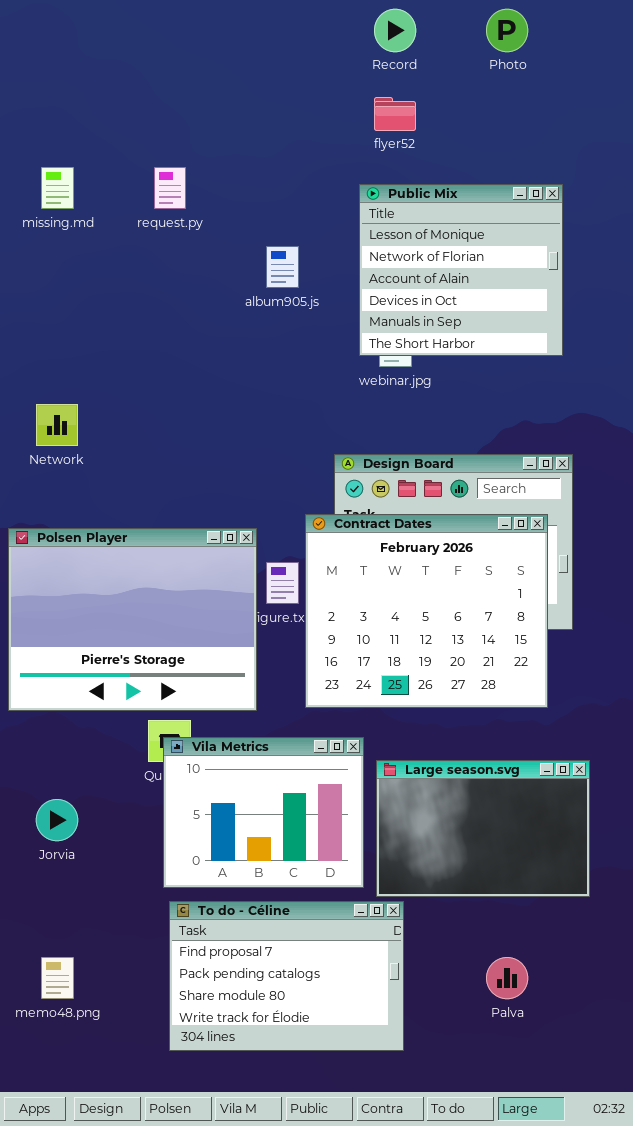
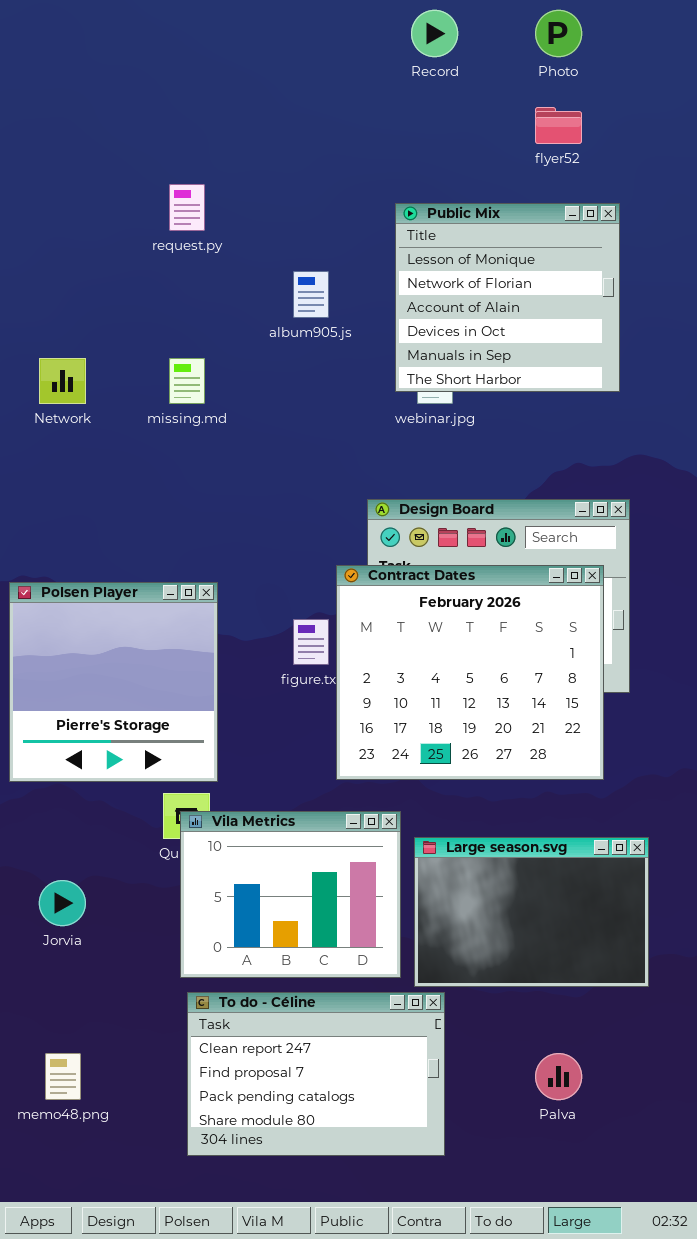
flyer52: [374,97,416,131] -> [535,107,582,144], moved
missing.md: [41,167,74,209] -> [169,358,205,404], moved
Network: [36,404,78,446] -> [39,358,86,404], moved
Polsen Player: [8,528,257,711] -> [9,582,218,782], resized
To do - Céline: [169,901,404,1051] -> [187,992,445,1156], scrolled up 1 row

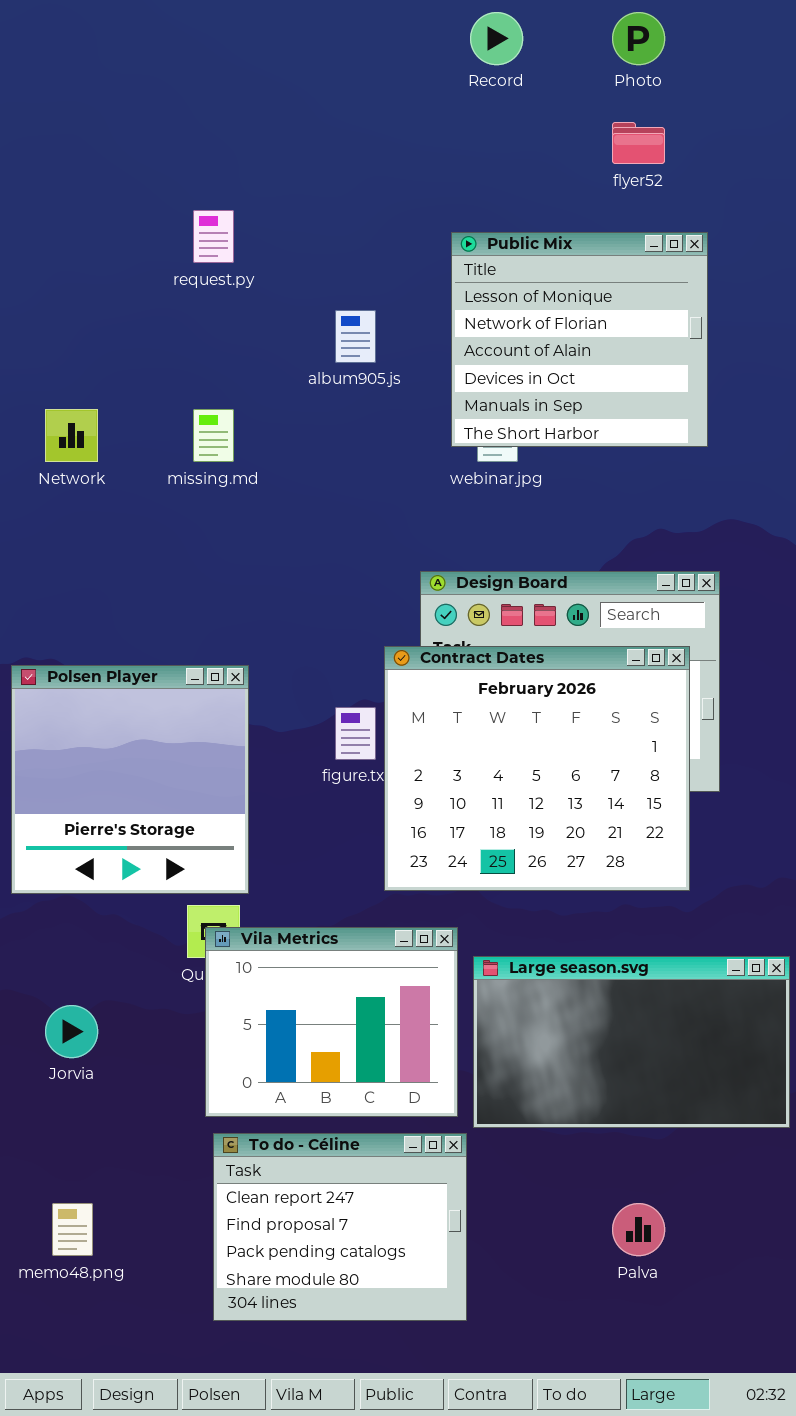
Large season.svg: [414,837,649,987] -> [473,956,790,1128], resized
To do - Céline: [187,992,445,1156] -> [213,1133,467,1321], resized

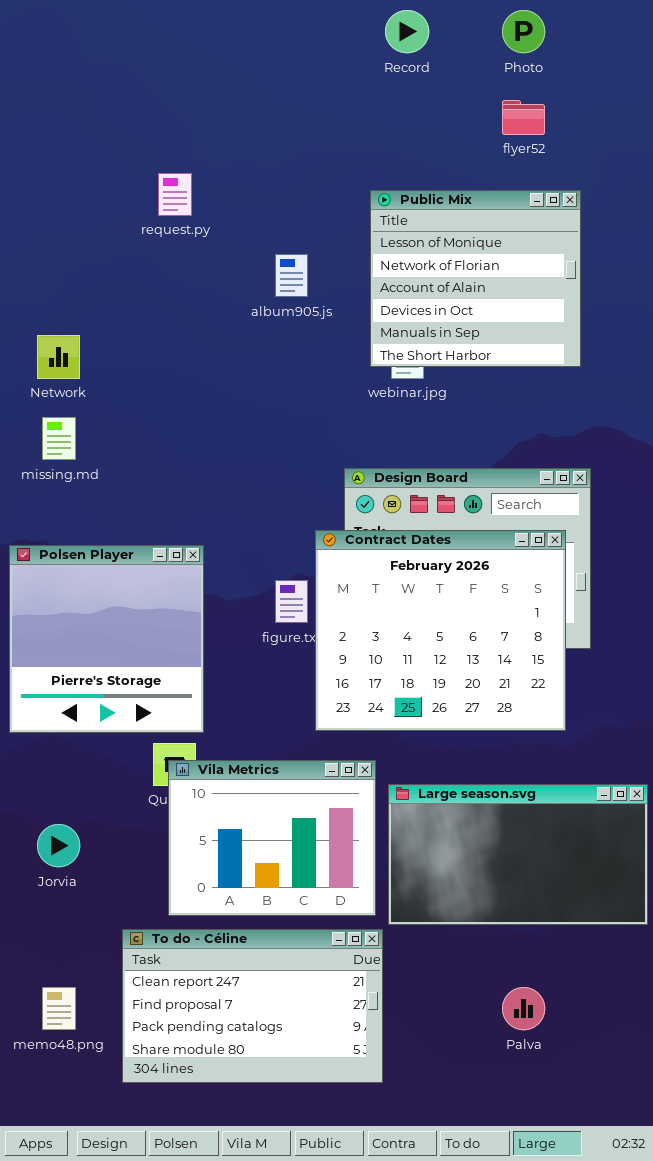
missing.md: [193,409,234,462] -> [42,417,76,460], moved
To do - Céline: [213,1133,467,1321] -> [122,929,383,1083], resized

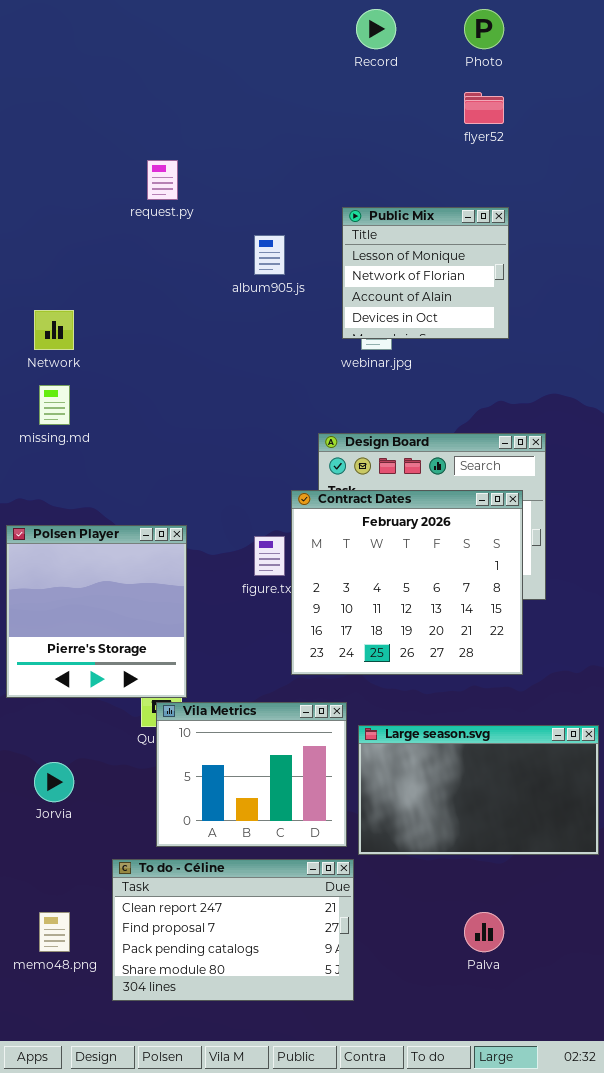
Public Mix: [370,190,581,367] -> [342,207,509,339], resized
Polsen Player: [9,545,204,733] -> [6,525,187,698], moved

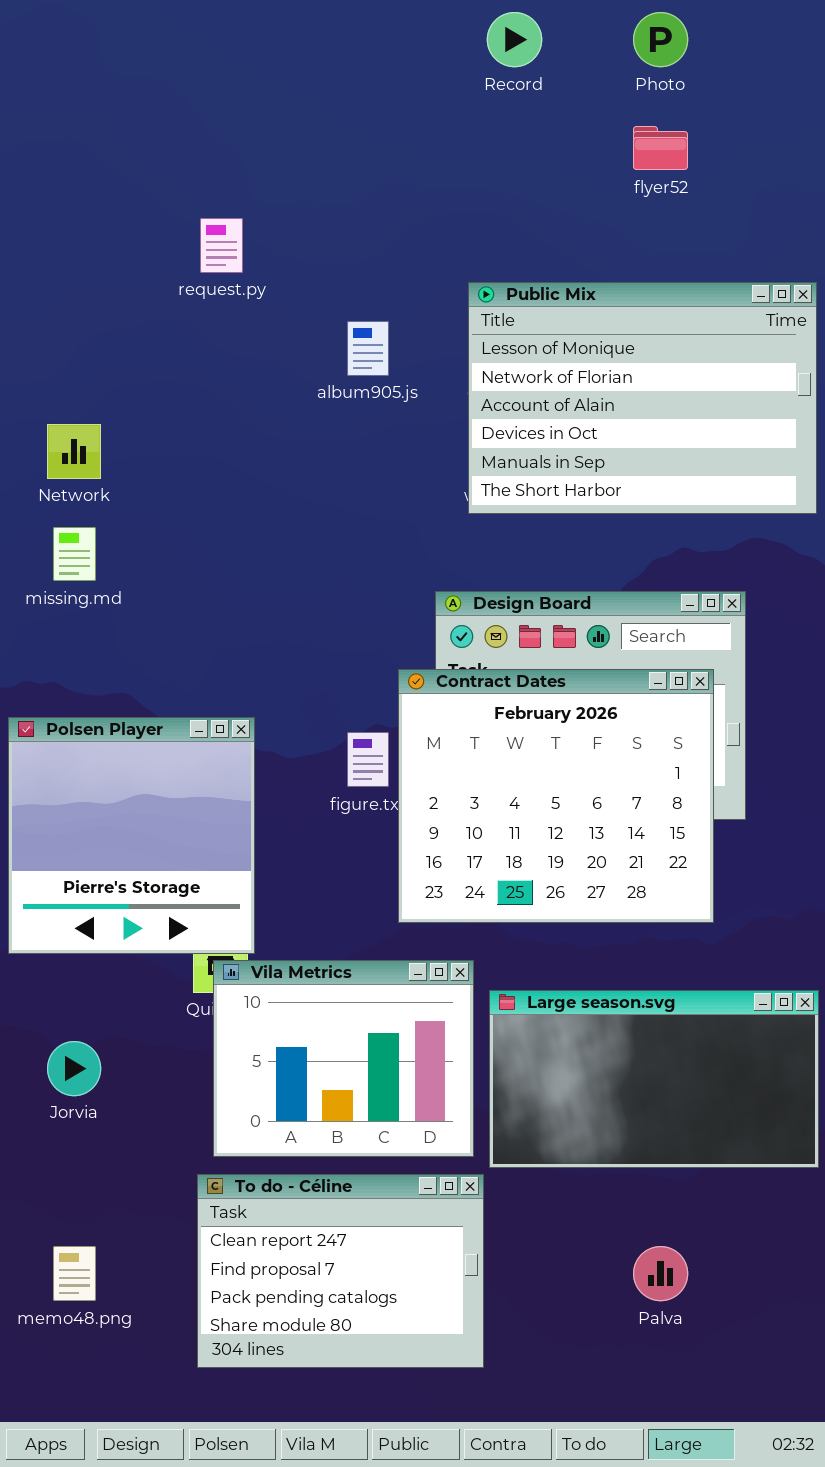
Public Mix: [342,207,509,339] -> [468,282,817,514], resized
To do - Céline: [112,859,354,1001] -> [197,1174,484,1368], resized

